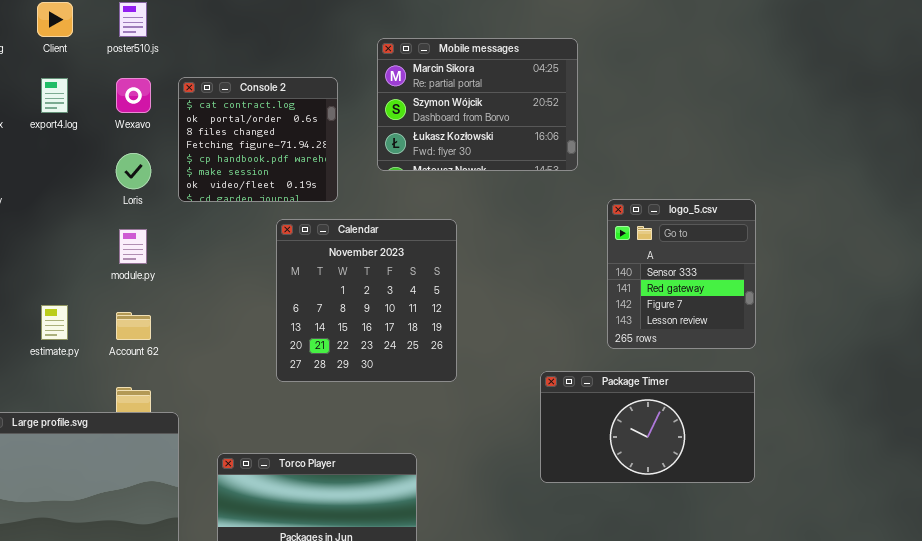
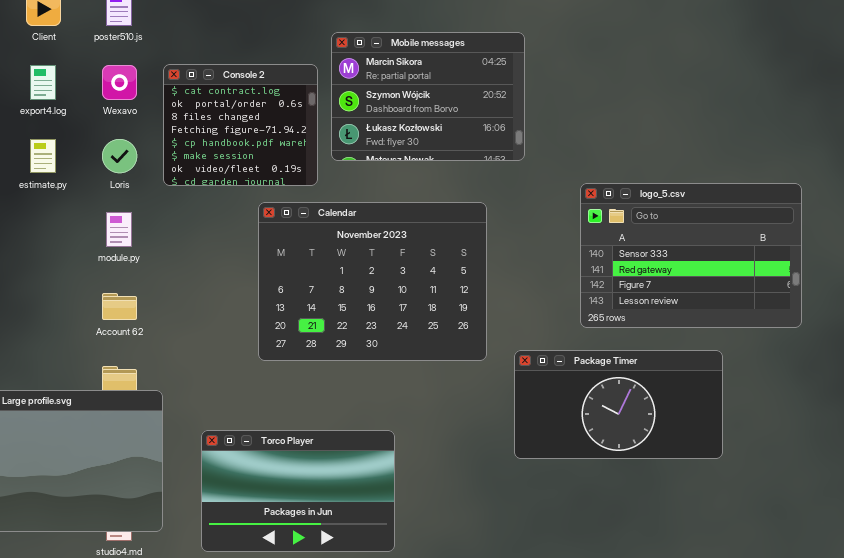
Mobile messages: [377,38,578,171] -> [331,32,525,161], moved
logo_5.csv: [607,199,756,349] -> [580,183,802,328], resized
Calendar: [276,219,457,382] -> [258,202,487,361], resized
estimate.py: [41,305,68,340] -> [30,139,56,173], moved

